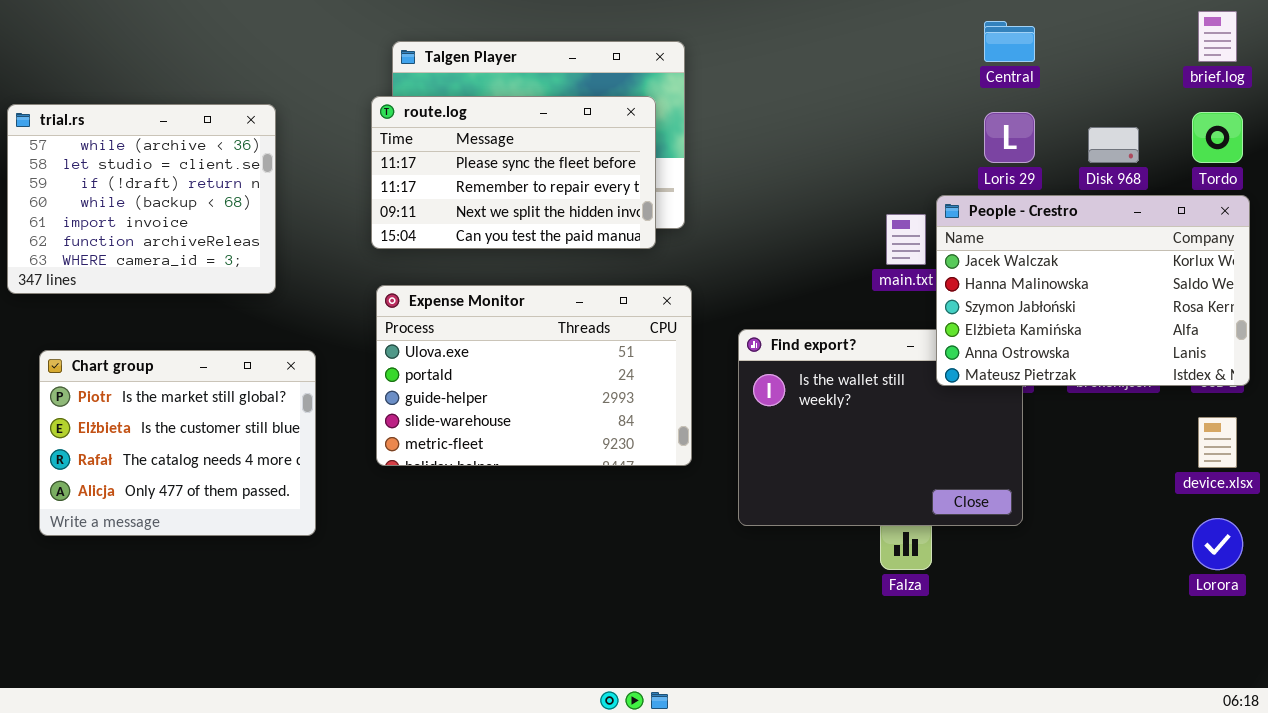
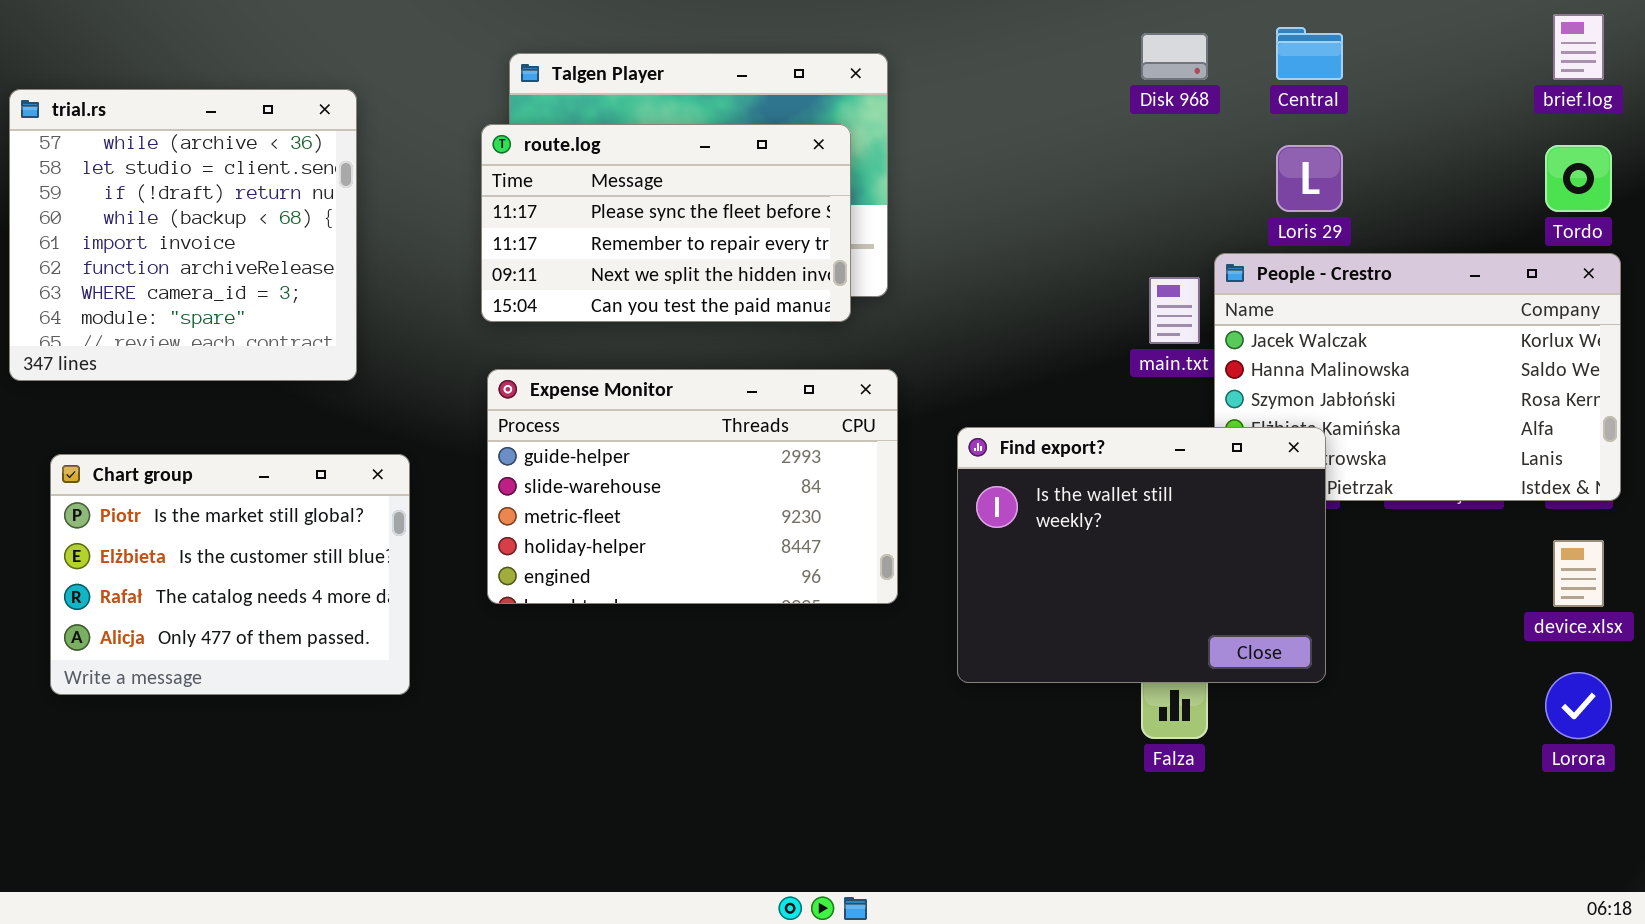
trial.rs: [7,104,276,294] -> [9,89,357,381], resized
Disk 968: [1088,127,1139,163] -> [1141,33,1208,80], moved
Expense Monitor: [376,285,692,466] -> [487,369,898,604], scrolled down 2 rows
Find export?: [738,329,1023,526] -> [957,427,1326,683], raised

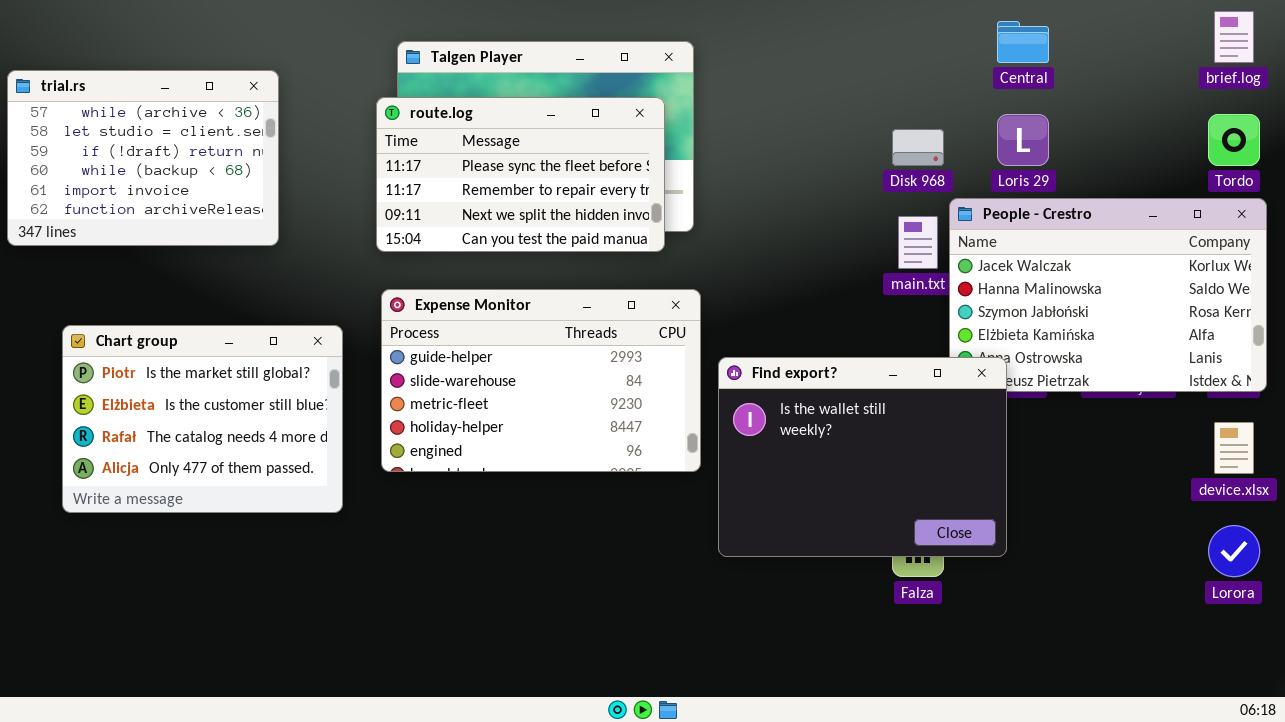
Disk 968: [1141,33,1208,80] -> [892,129,944,166], moved
trial.rs: [9,89,357,381] -> [7,70,279,246], resized
Find export?: [957,427,1326,683] -> [718,357,1007,557], moved
Chart group: [50,454,410,695] -> [62,325,343,513], moved

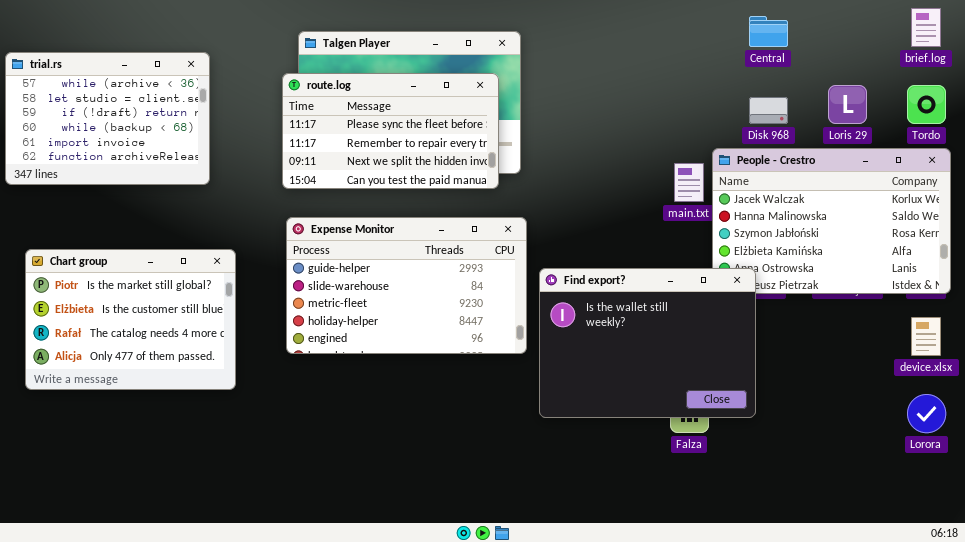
Loris 29: [997,114,1049,166] -> [828,85,867,124], moved
Disk 968: [892,129,944,166] -> [749,97,788,124], moved
Chart group: [62,325,343,513] -> [25,249,236,390], moved

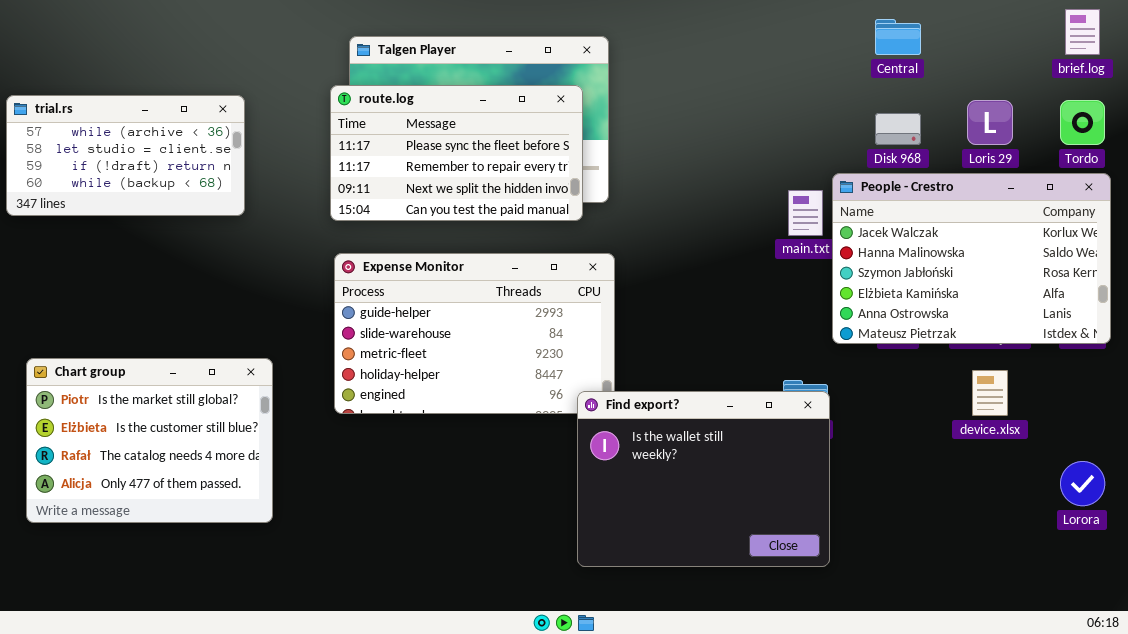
trial.rs: [5,52,210,185] -> [6,95,245,216], resized
Chart group: [25,249,236,390] -> [26,358,273,523], moved
Find export?: [539,268,756,418] -> [577,391,830,567], moved
device.xlsx: [911,317,941,356] -> [972,370,1008,416], moved

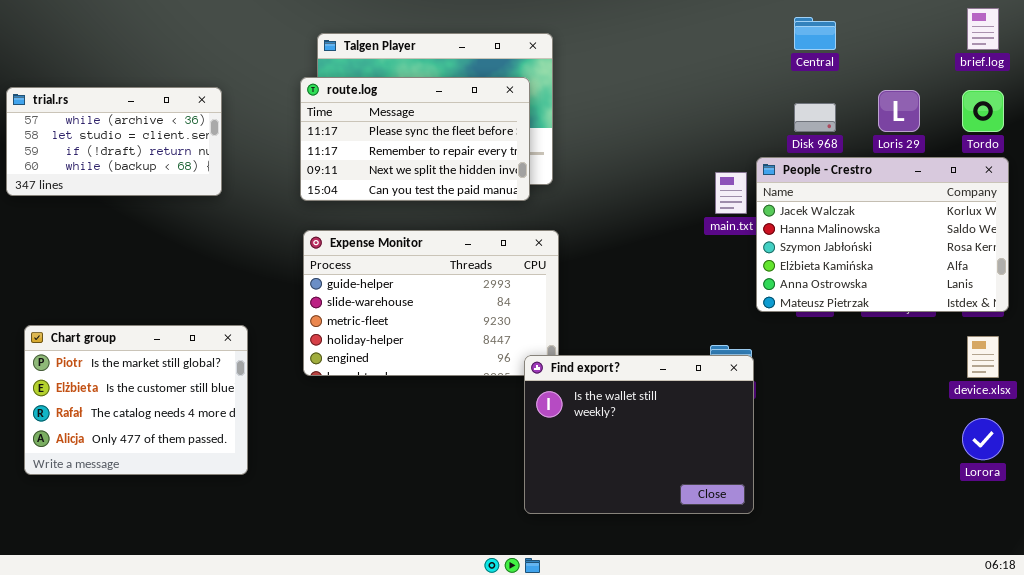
device.xlsx: [972,370,1008,416] -> [967,336,999,378], moved

